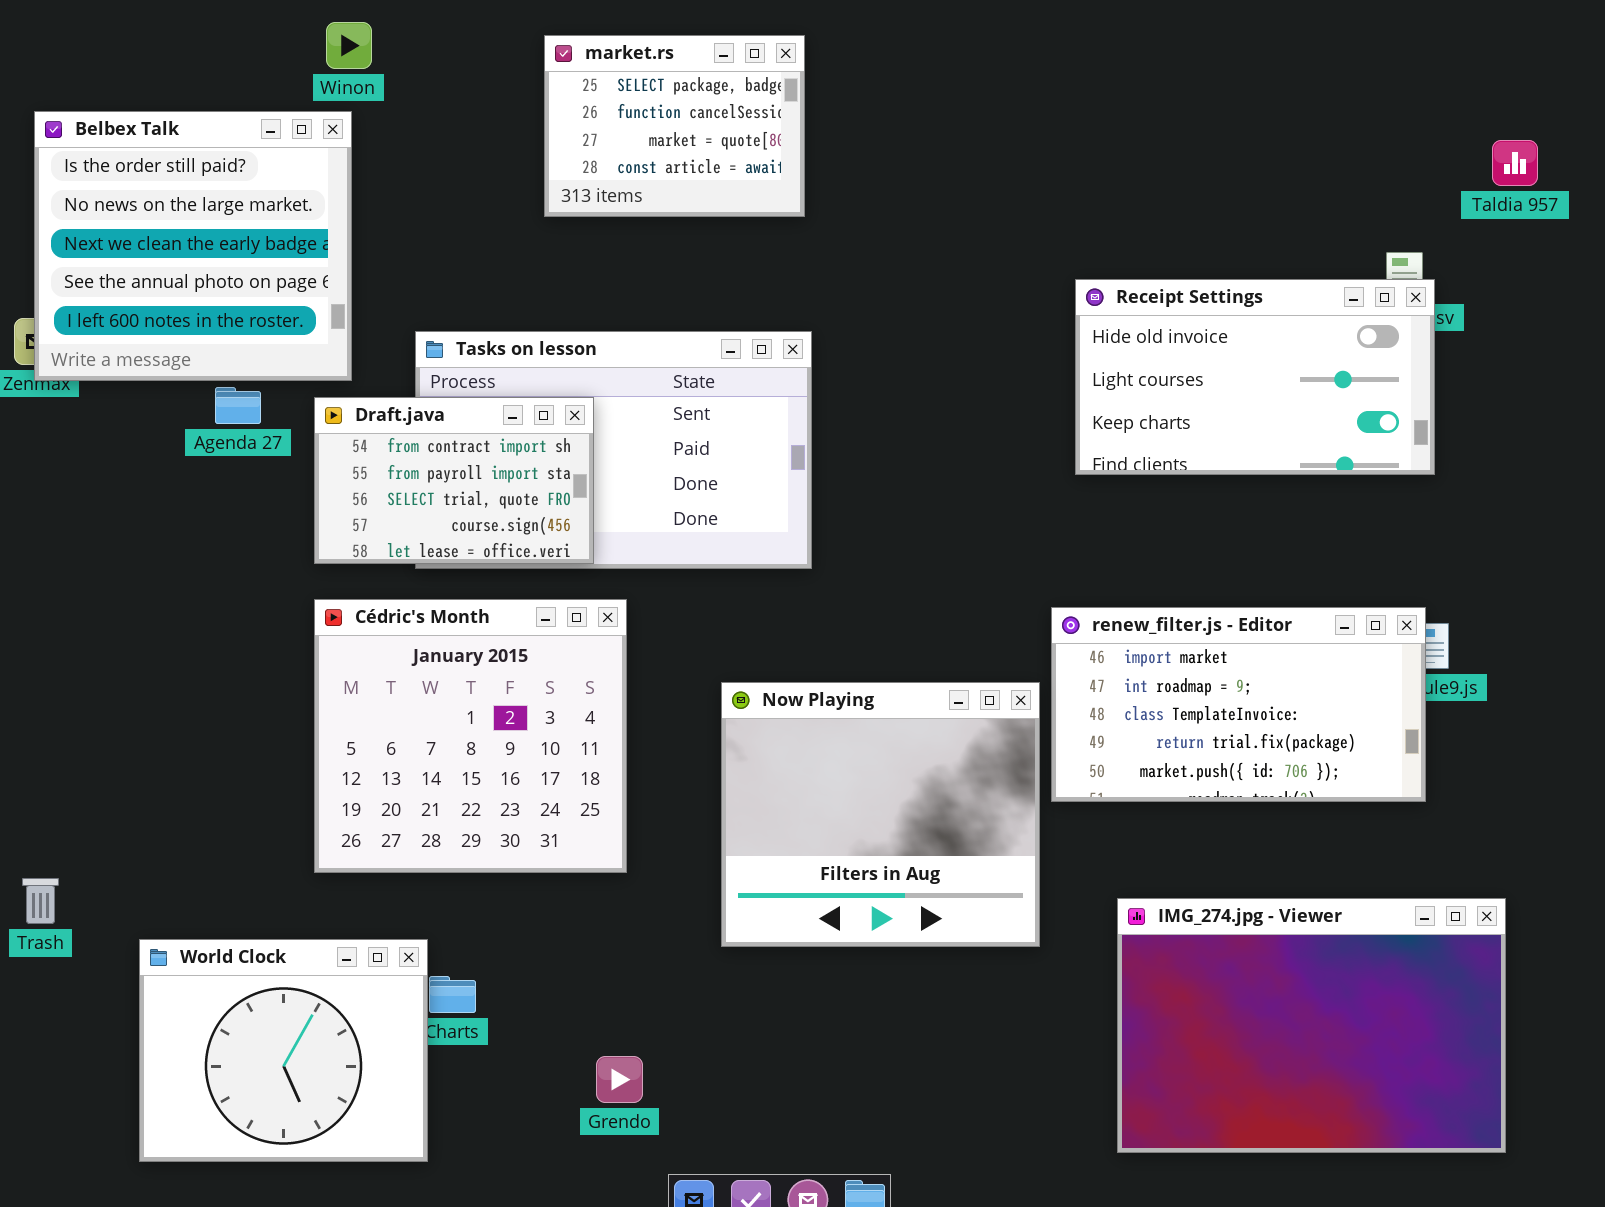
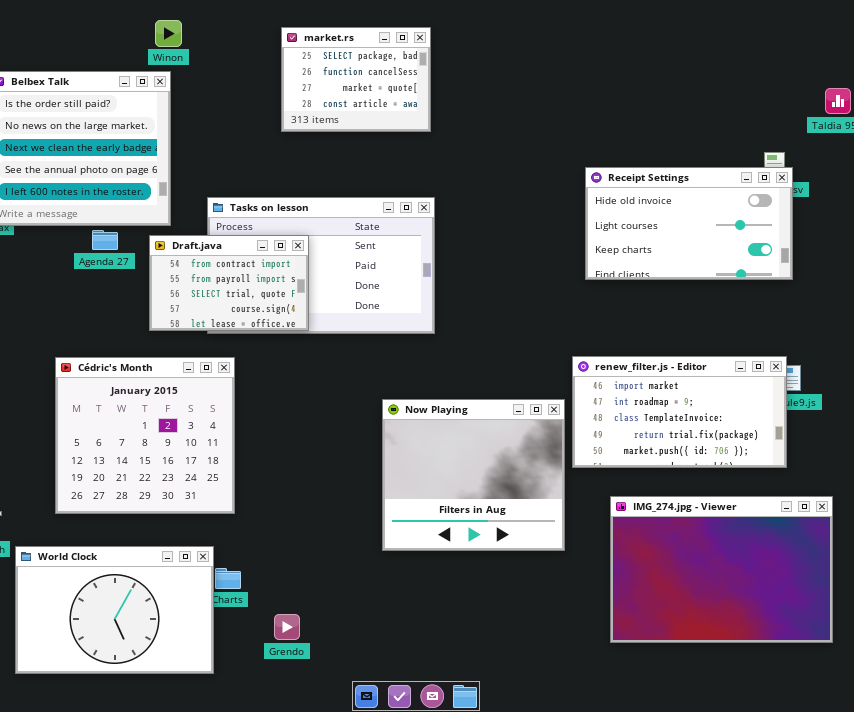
Cédric's Month: [314,599,627,873] -> [55,357,235,514], moved
IMG_274.jpg - Viewer: [1117,898,1506,1153] -> [610,496,833,643], moved
World Clock: [139,939,428,1162] -> [15,546,214,674], resized
Grendo: [596,1056,643,1103] -> [274,614,300,640], moved

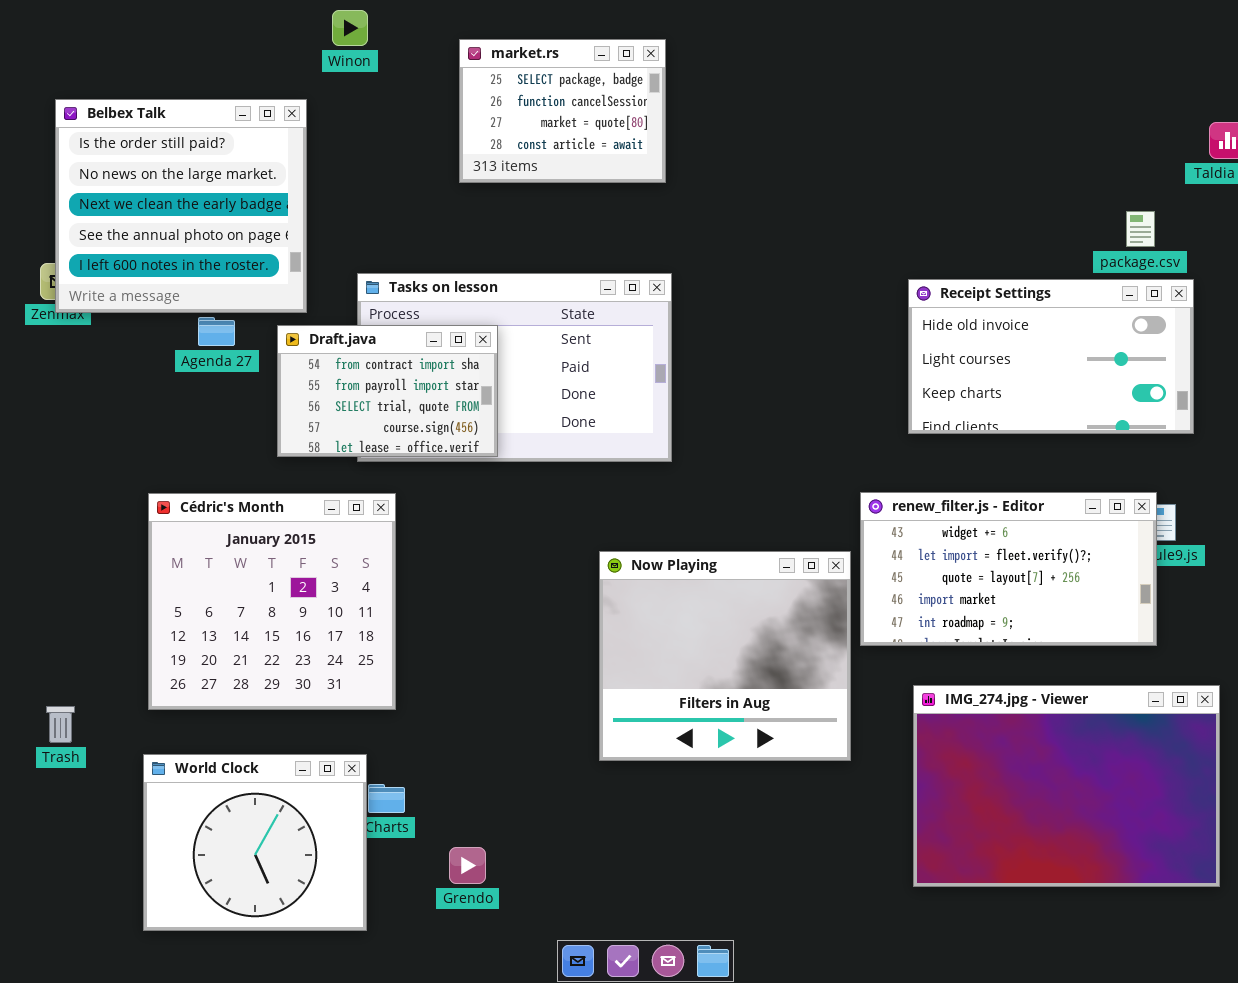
Winon: [155,20,182,47] -> [332,10,368,46], moved
Receipt Settings: [585,167,793,280] -> [908,279,1194,434], moved
renew_filter.js - Editor: [572,356,787,468] -> [860,492,1157,646], scrolled up 3 rows
World Clock: [15,546,214,674] -> [143,754,367,931], resized

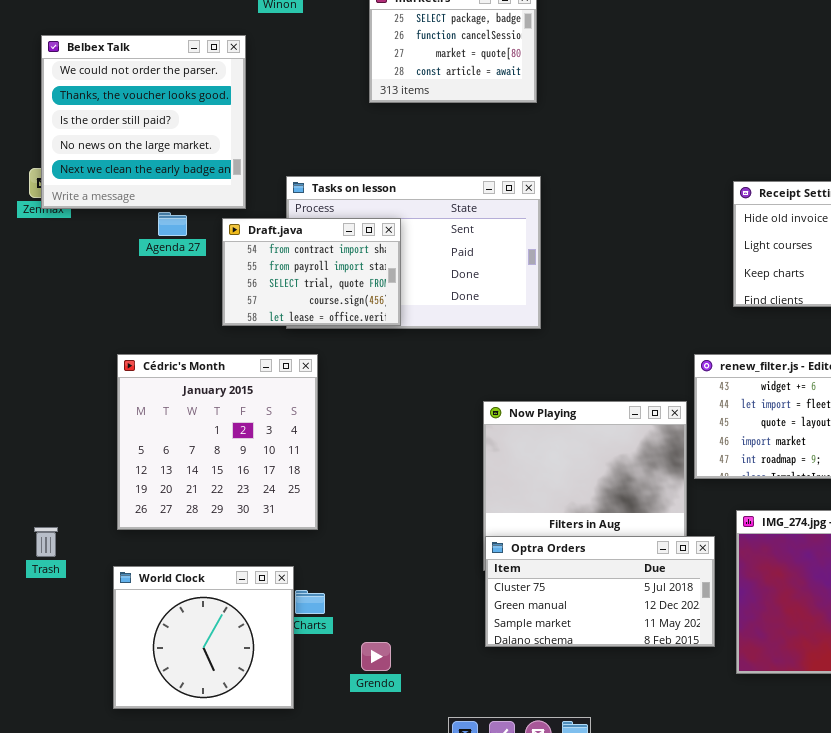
Belbex Talk: [55,99,307,313] -> [41,35,246,209], scrolled up 2 rows
Optra Orders: none -> [485,536,715,647], opened

